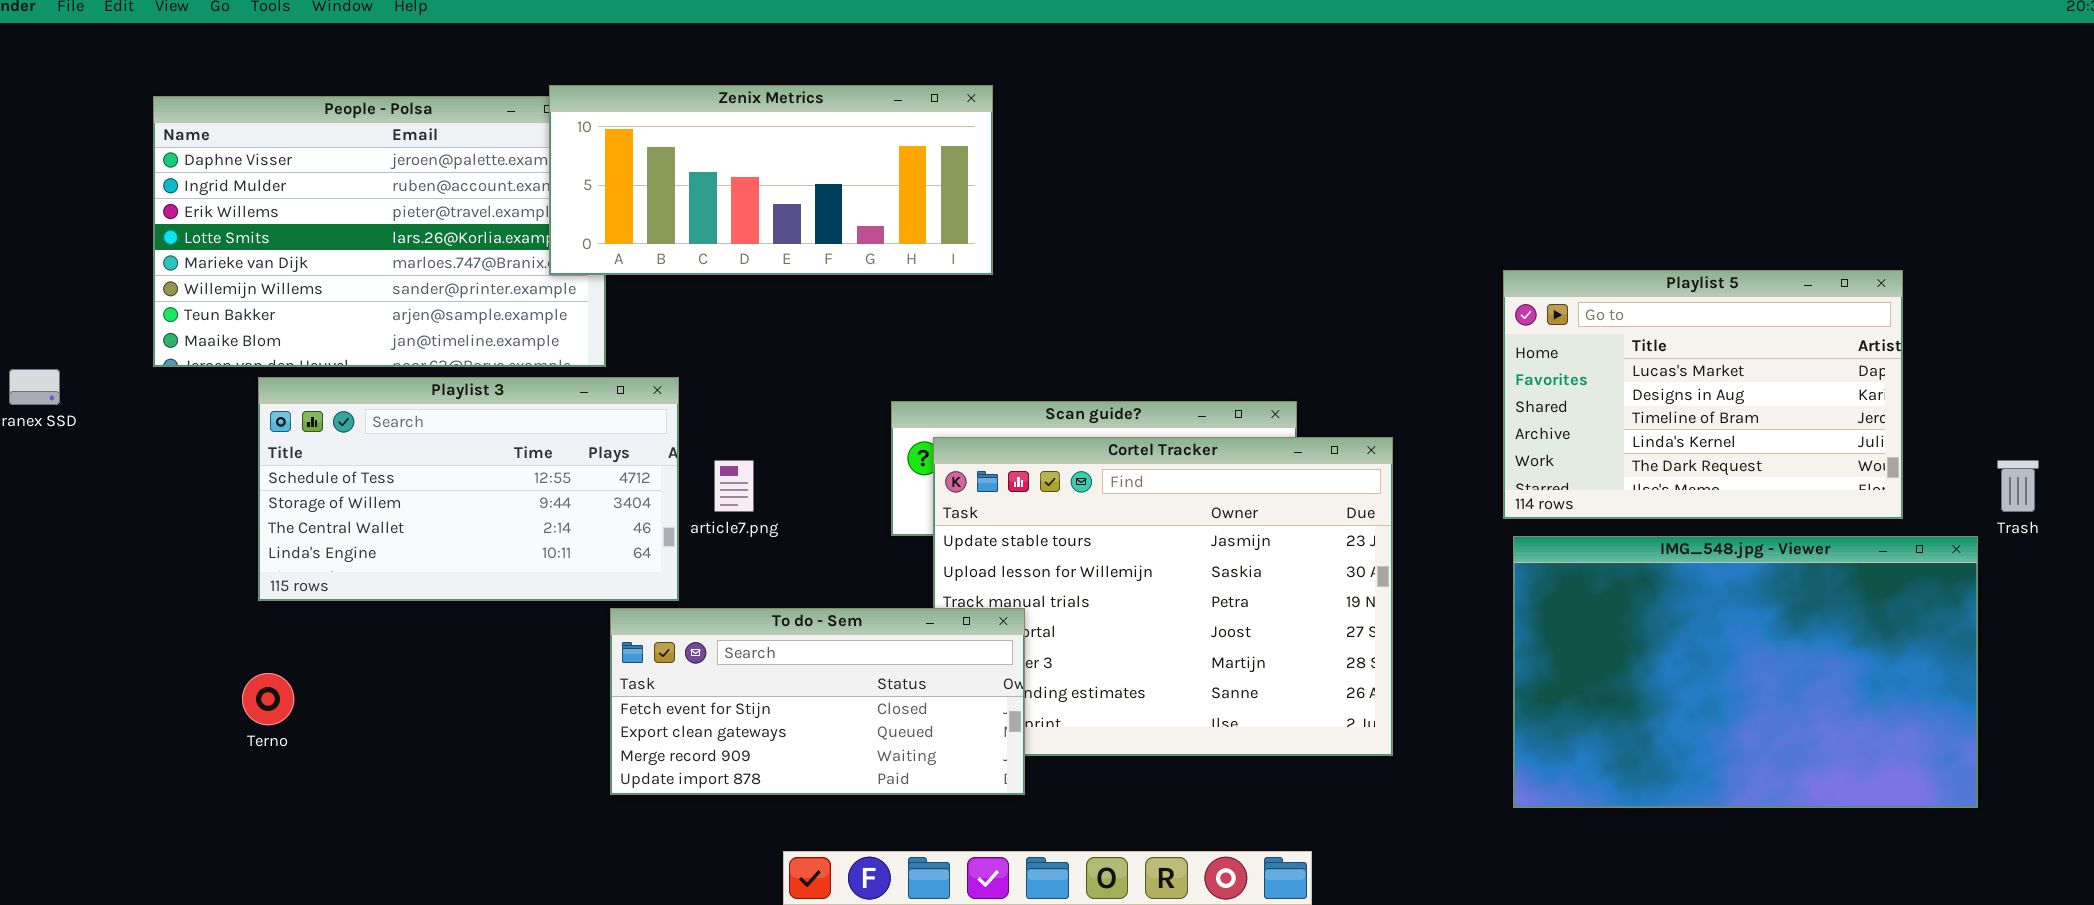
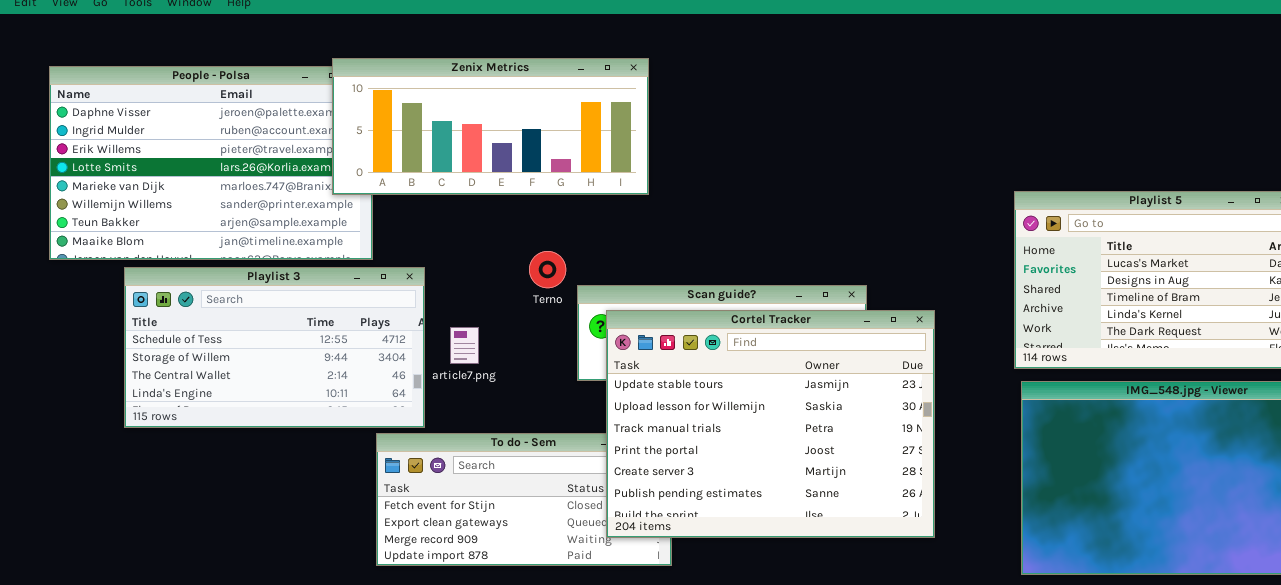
Cortel Tracker: [933,437,1393,756] -> [606,310,935,538], raised
Terno: [242,673,294,725] -> [529,251,566,288], moved

